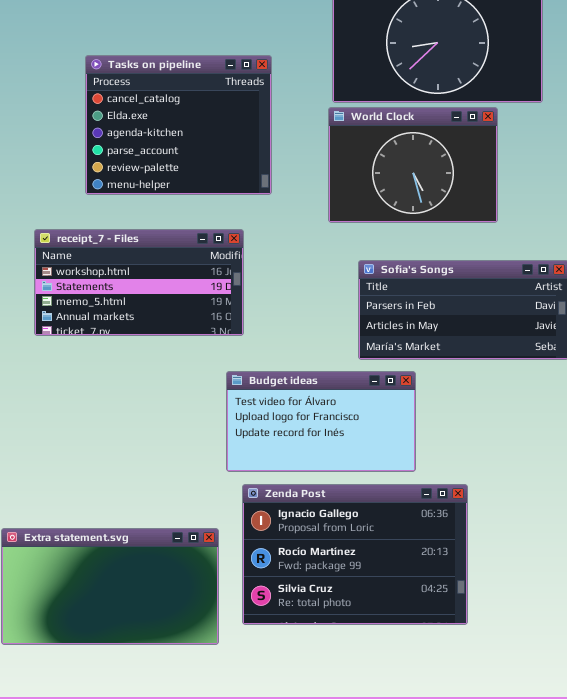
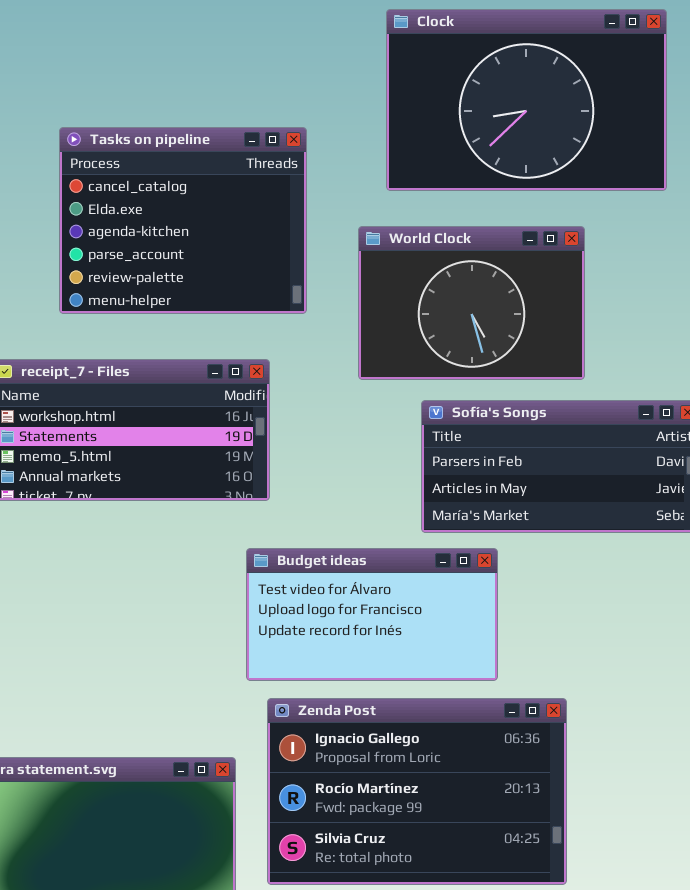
World Clock: [328,107,498,223] -> [358,226,585,380], moved

